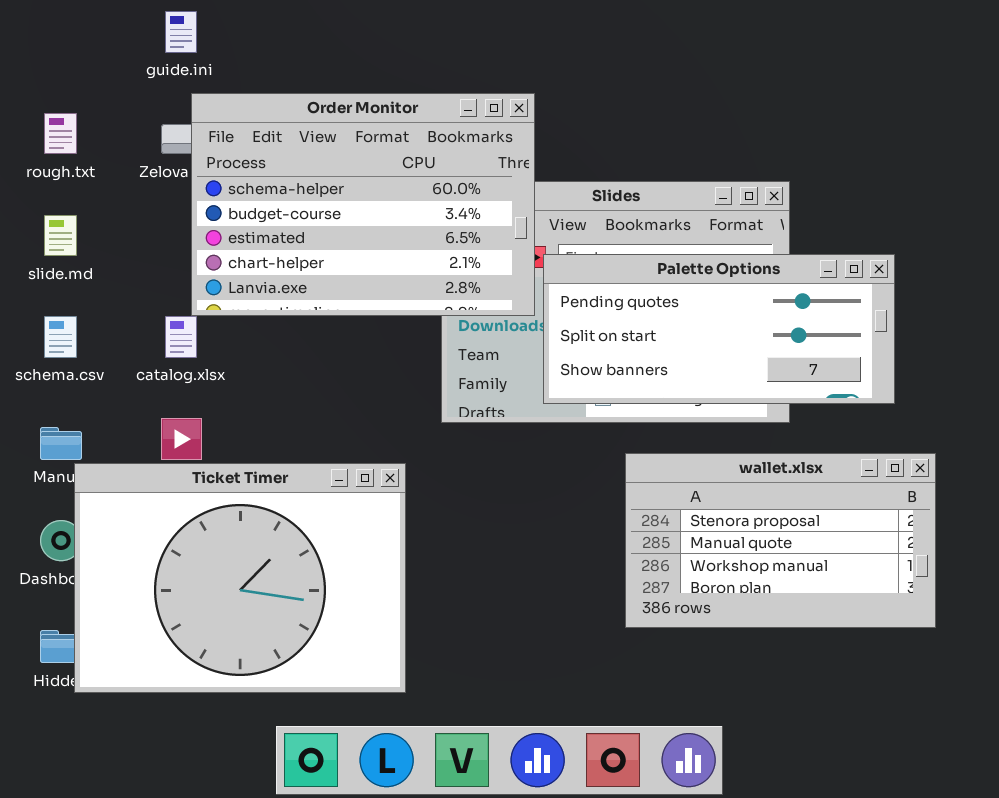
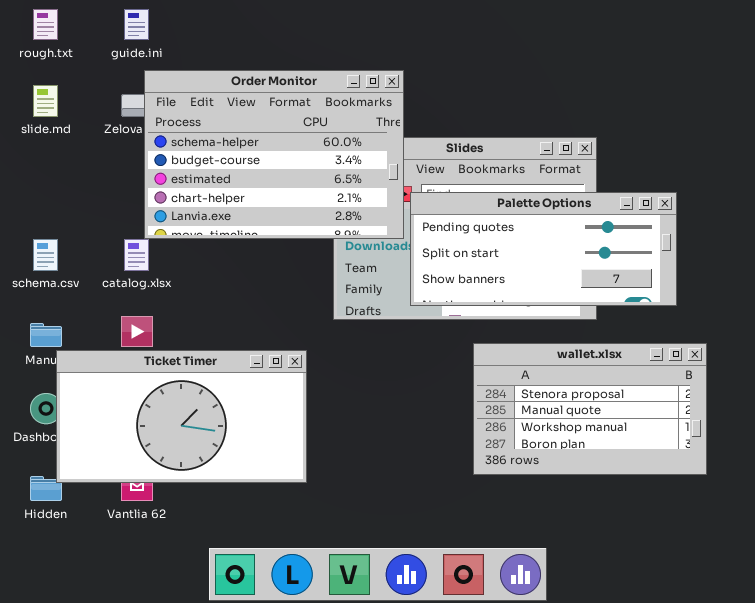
rough.txt: [44,113,77,154] -> [33,9,58,40], moved
slide.md: [44,215,77,256] -> [33,85,58,117], moved
Ticket Timer: [74,463,406,693] -> [56,350,307,483], resized

